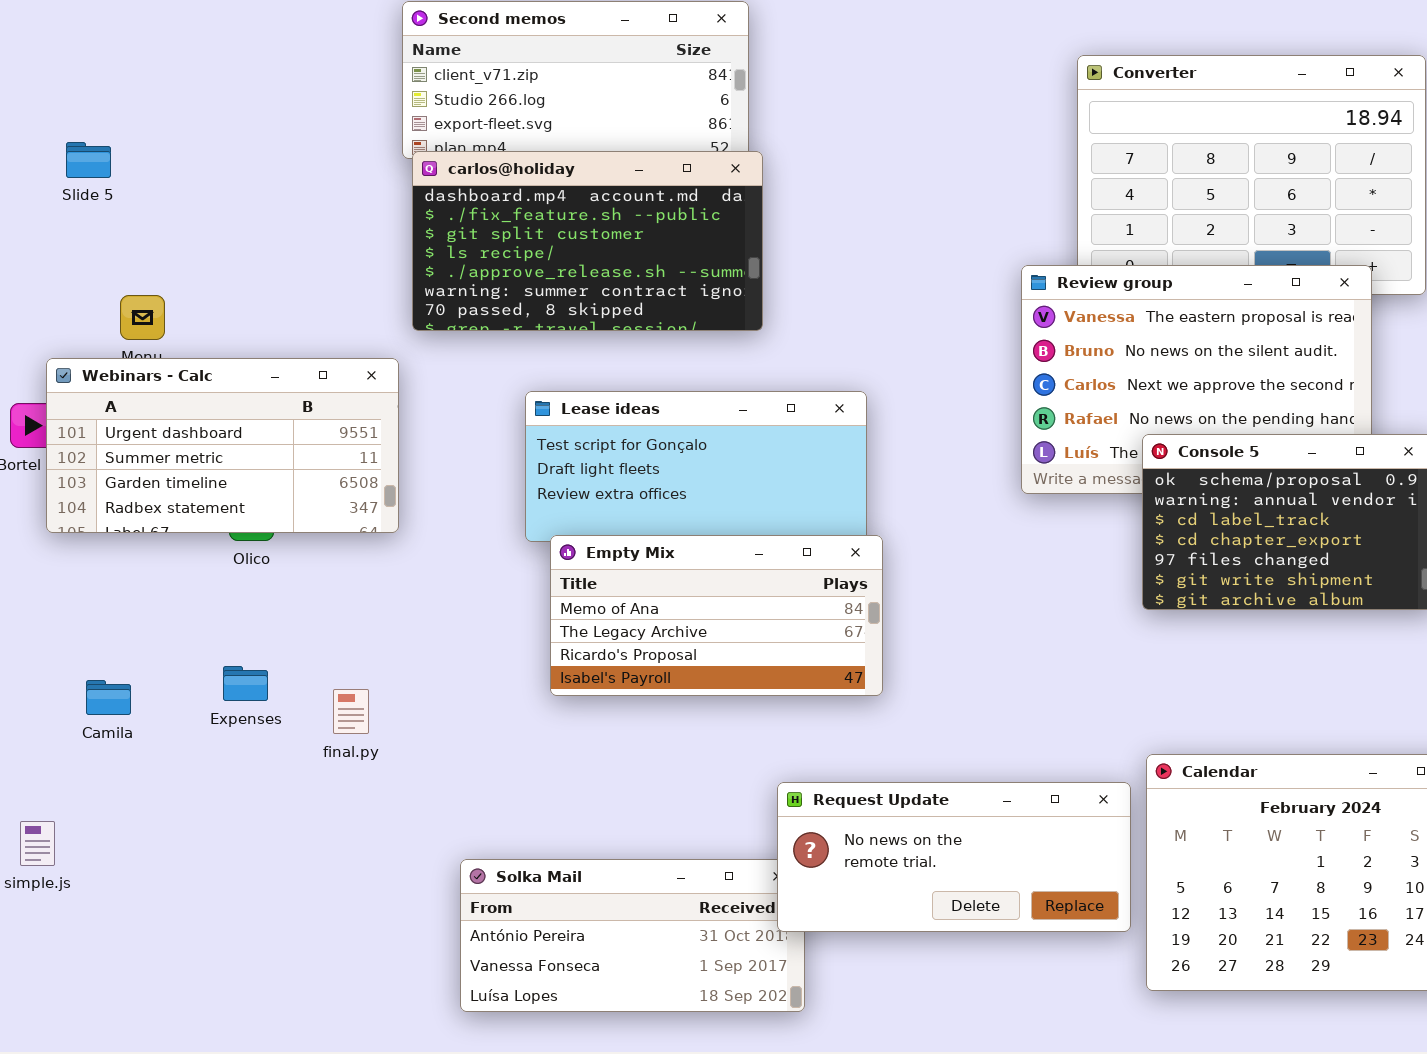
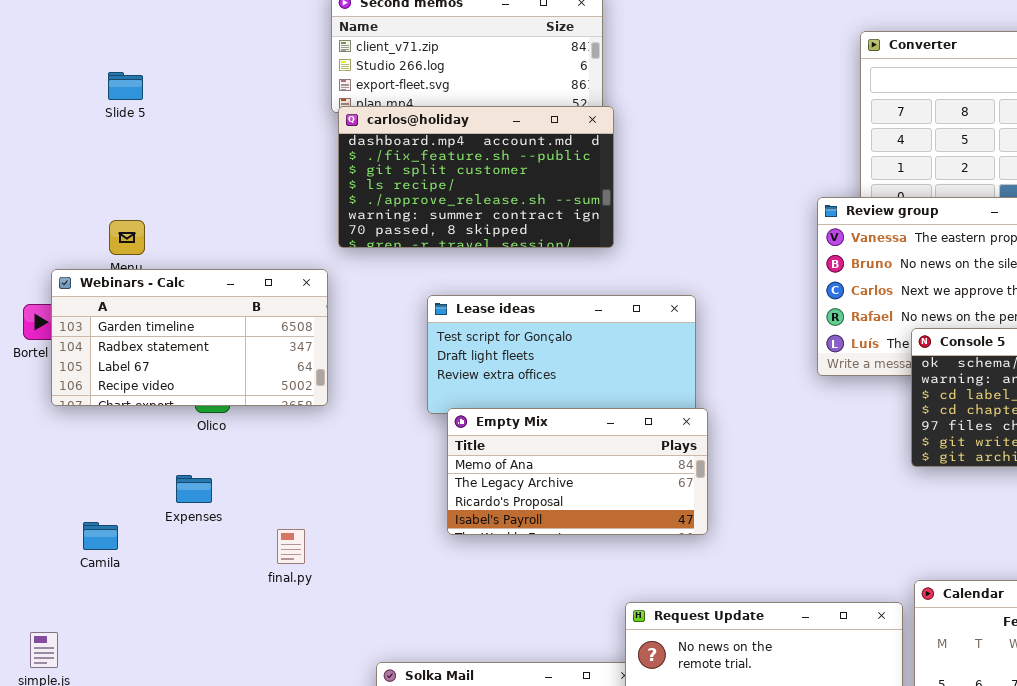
Slide 5: [66,142,111,178] -> [108,72,143,100], moved
Webinars - Calc: [46,358,399,533] -> [51,269,328,406], scrolled down 2 rows
Expenses: [223,666,268,701] -> [176,475,212,503], moved

